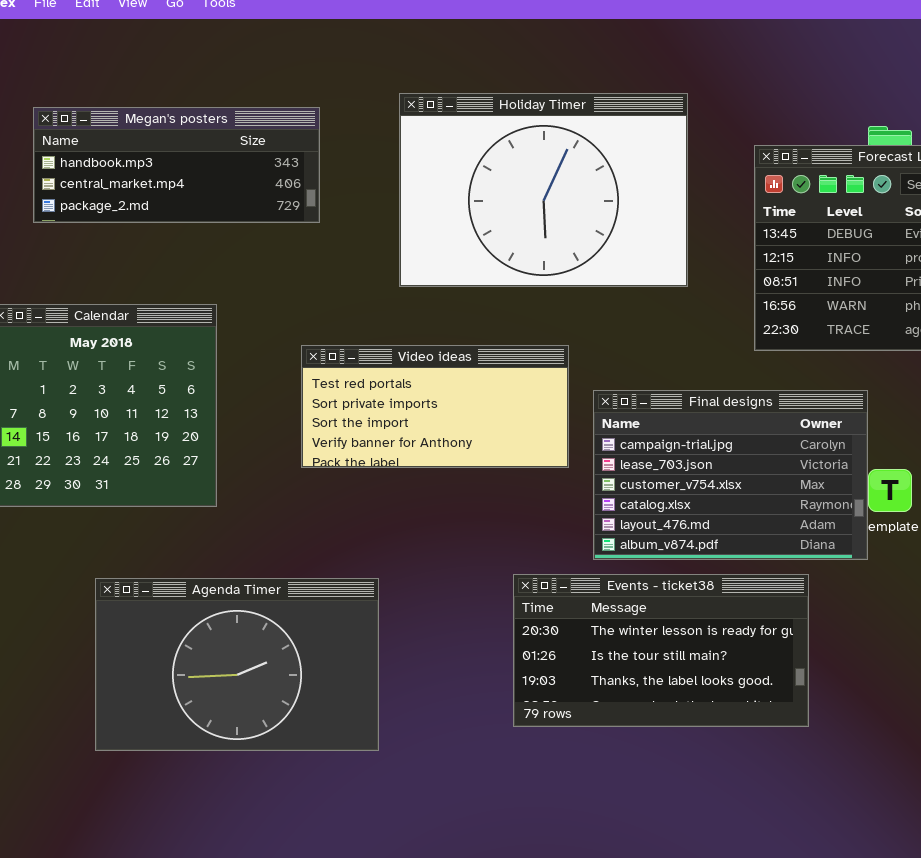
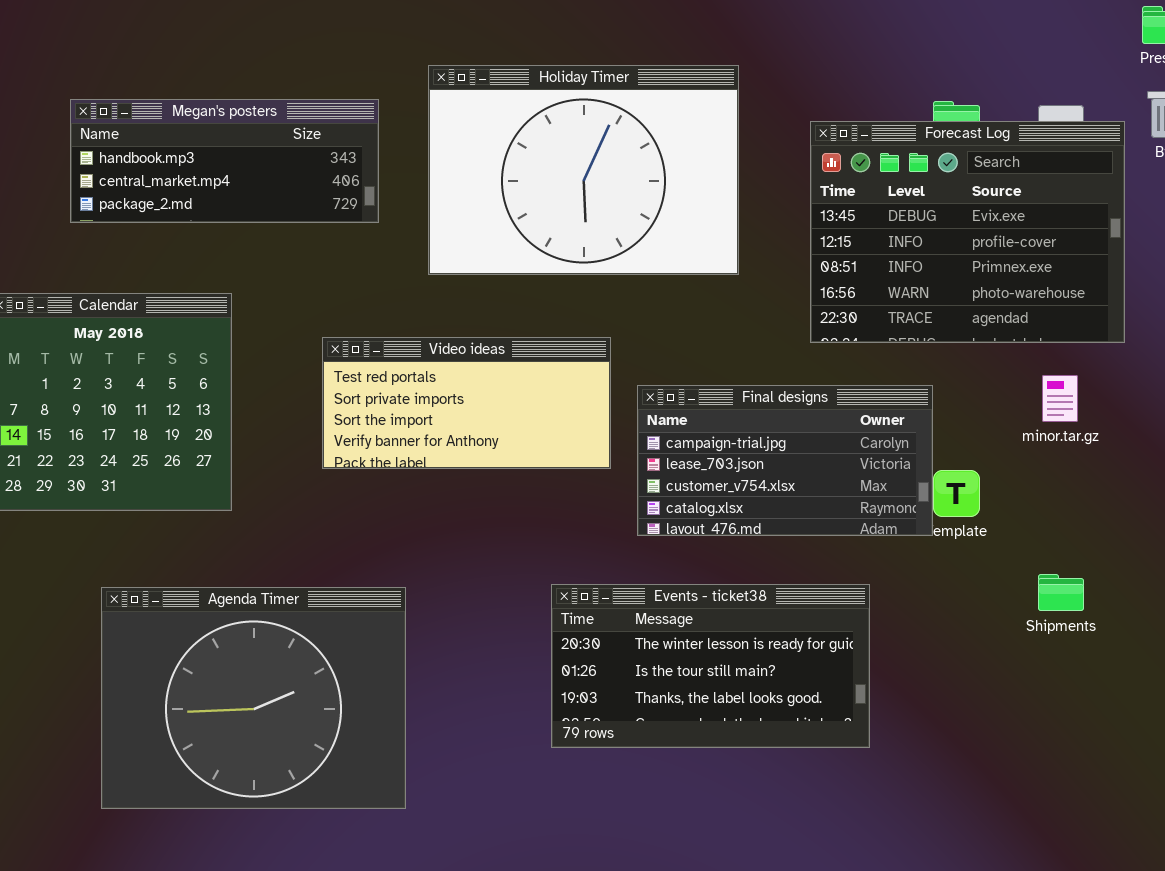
Megan's posters: [33,107,320,223] -> [70,99,379,223], moved
Final designs: [593,390,868,560] -> [637,385,933,536], resized
Agenda Timer: [95,578,379,751] -> [101,587,406,809], resized

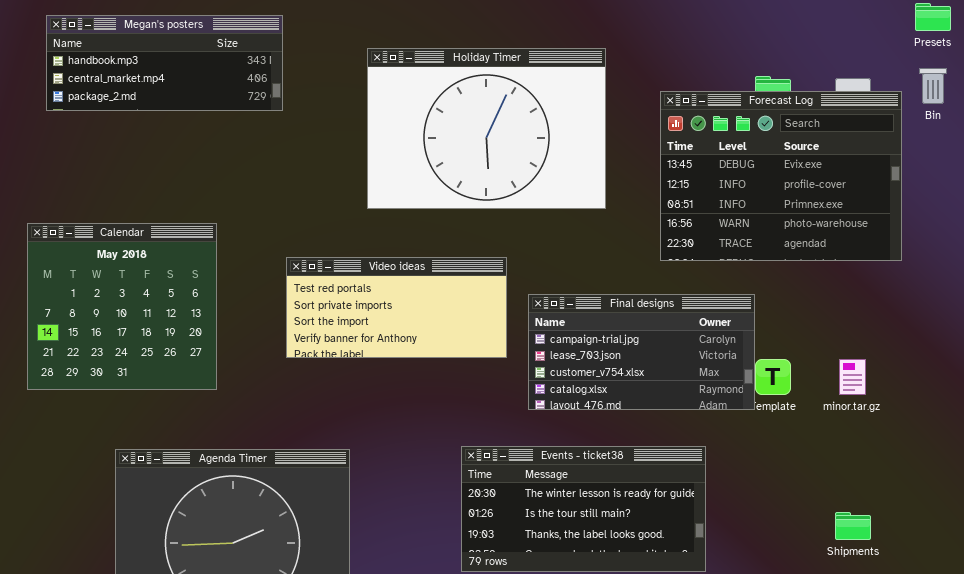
Megan's posters: [70,99,379,223] -> [46,15,283,111], moved
minor.tar.gz: [1042,375,1078,422] -> [839,359,866,395], moved
Shipments: [1038,574,1084,611] -> [835,512,871,540], moved

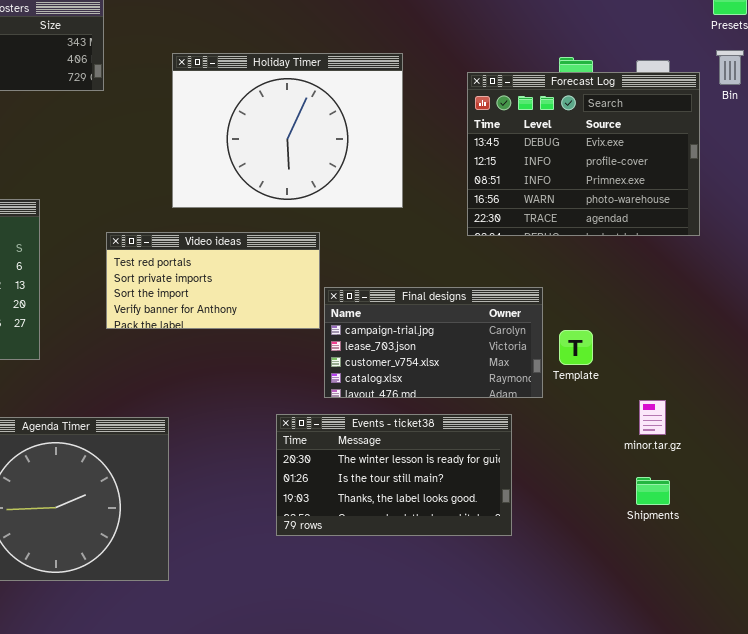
Holiday Timer: [367,48,606,209] -> [172,53,403,208], moved
Final designs: [528,294,755,410] -> [324,287,543,398], moved
minor.tar.gz: [839,359,866,395] -> [639,400,666,435], moved

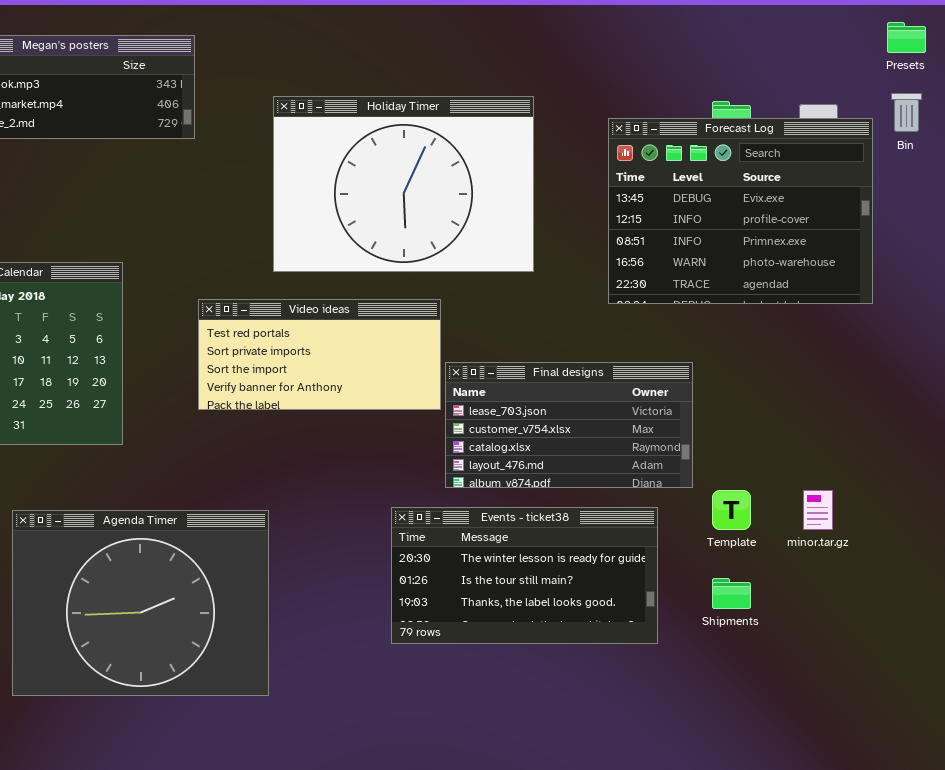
Final designs: [324,287,543,398] -> [445,362,693,488], scrolled down 1 row
Template: [559,330,593,365] -> [712,490,751,530], moved
Shipments: [636,477,670,505] -> [712,578,751,609], moved

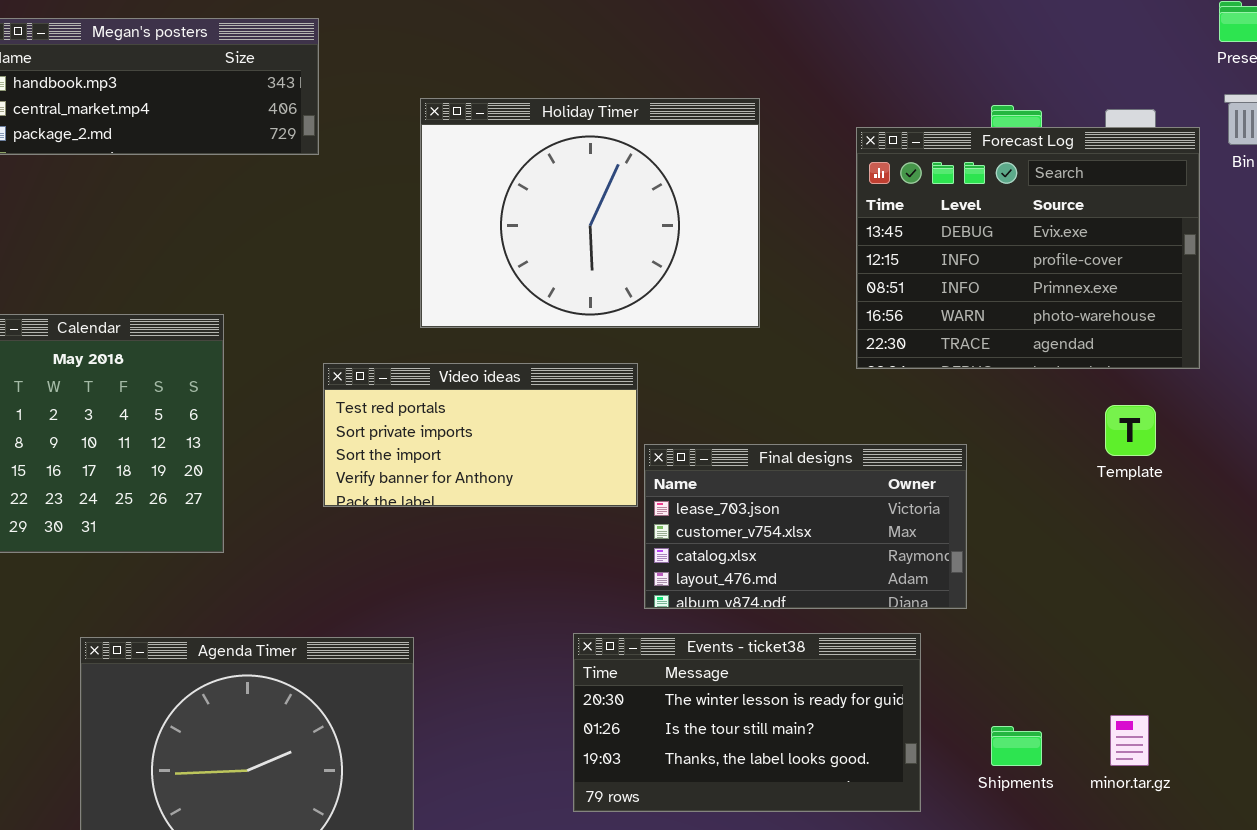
Template: [712,490,751,530] -> [1105,405,1156,456], moved
minor.tar.gz: [803,490,833,530] -> [1110,715,1149,766], moved

